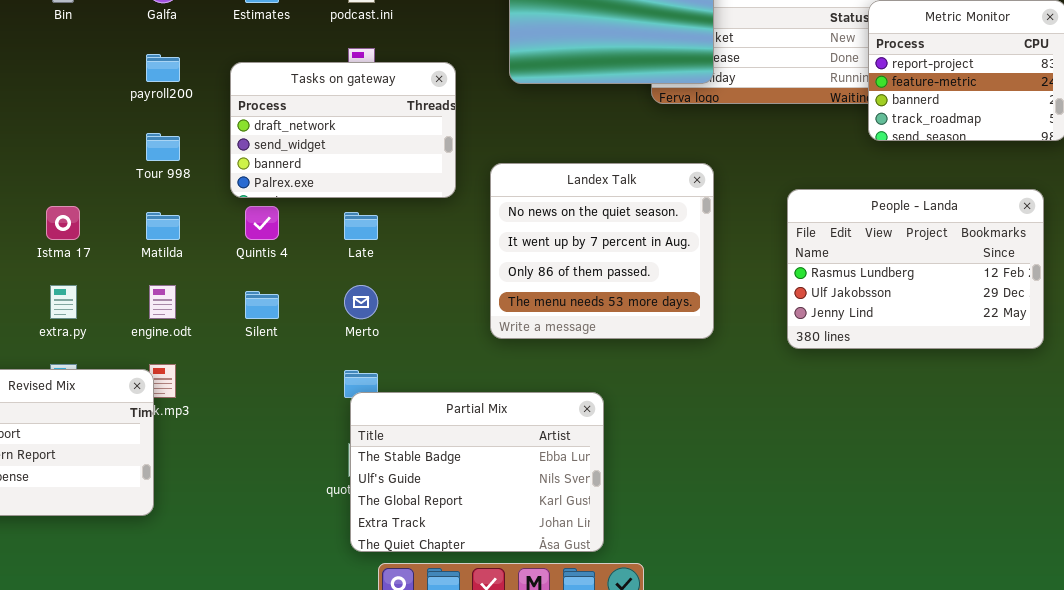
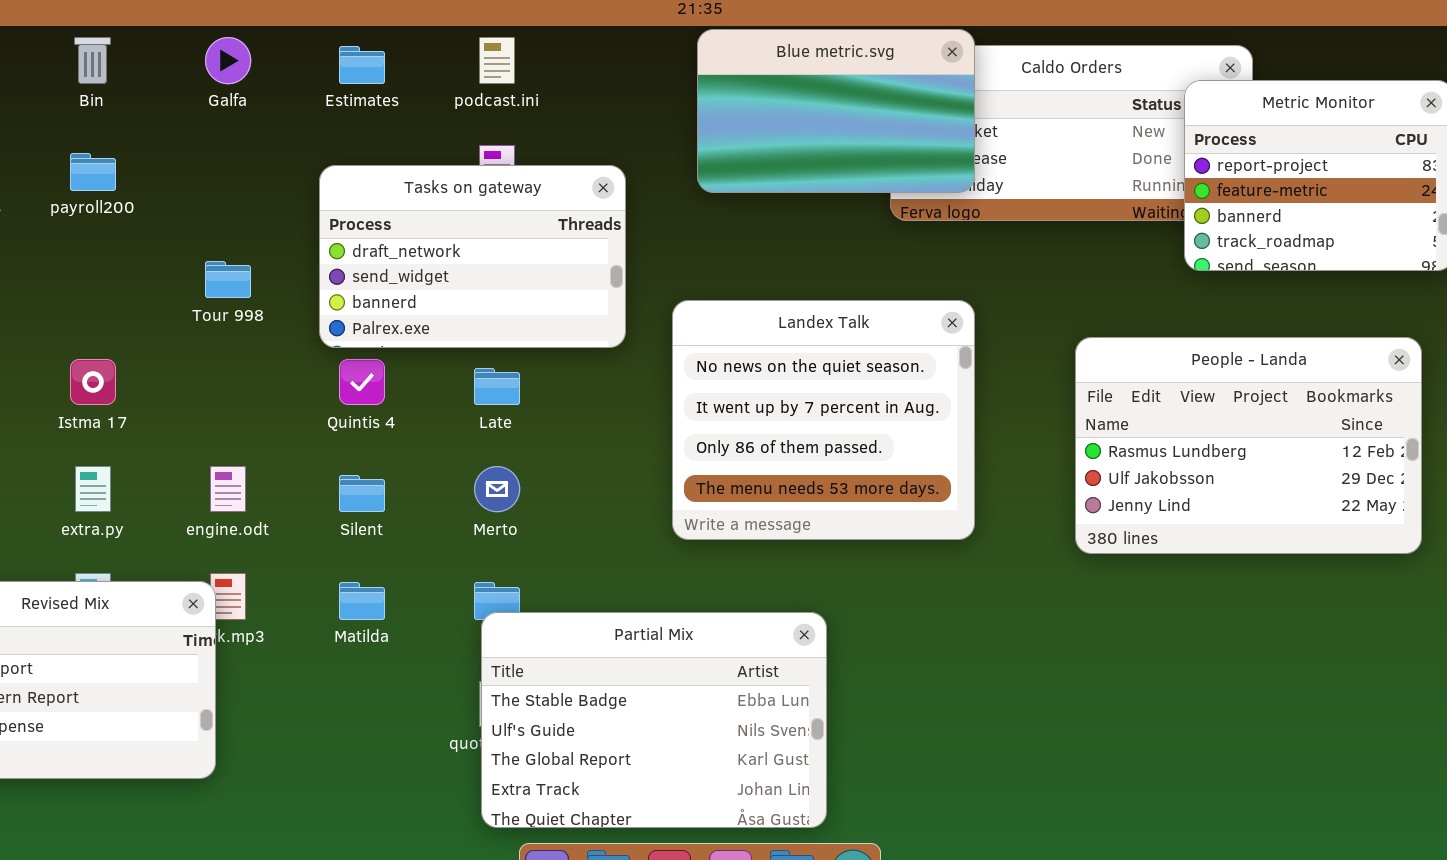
payroll200: [146,54,180,82] -> [70,153,116,191], moved
Matilda: [146,212,180,240] -> [339,582,385,620], moved

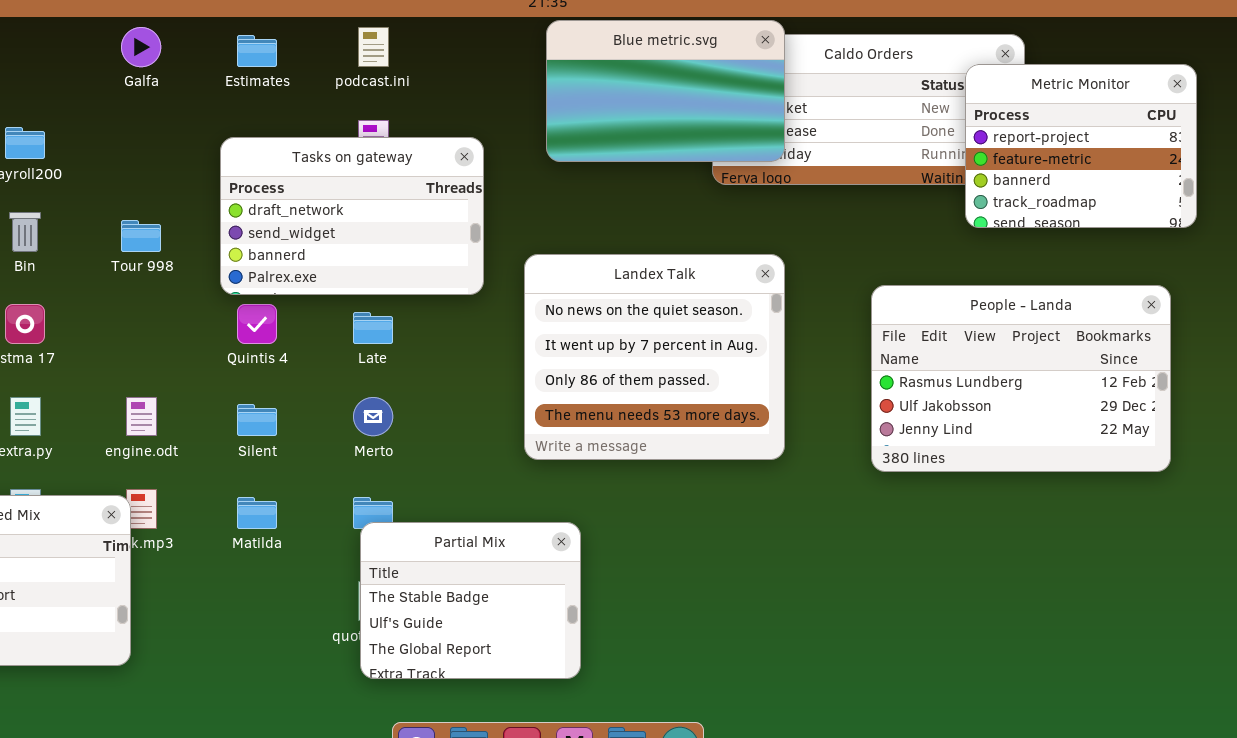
Bin: [74,37,111,84] -> [9,212,41,252], moved
Partial Mix: [481,612,827,828] -> [360,522,581,679], resized

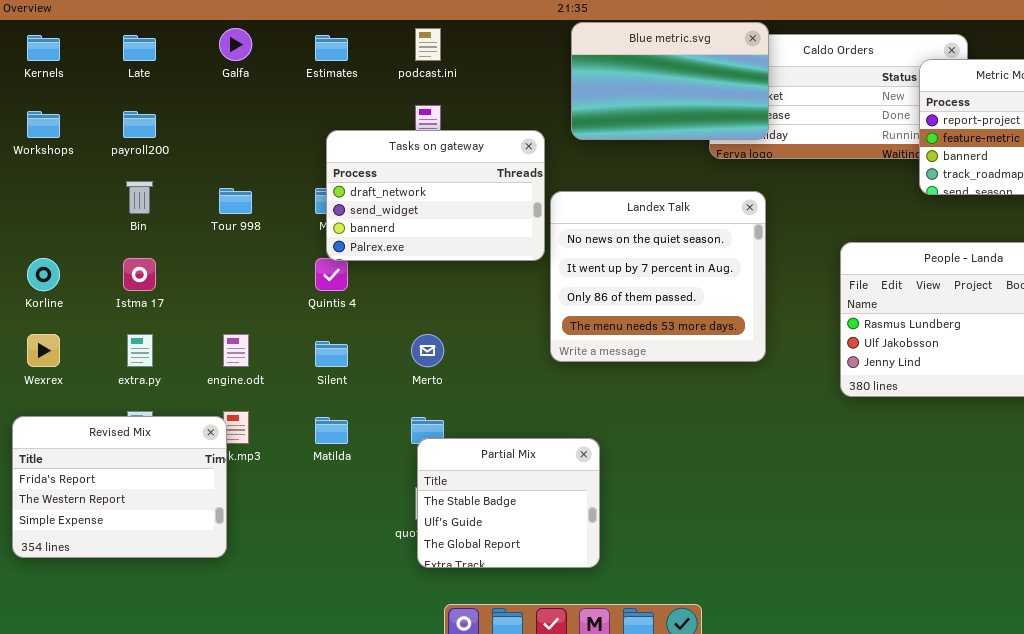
Tasks on gateway: [220,137,484,295] -> [326,130,545,261], moved
Landex Talk: [524,254,785,460] -> [550,191,766,362], moved
Late: [353,312,393,344] -> [123,35,156,61], moved

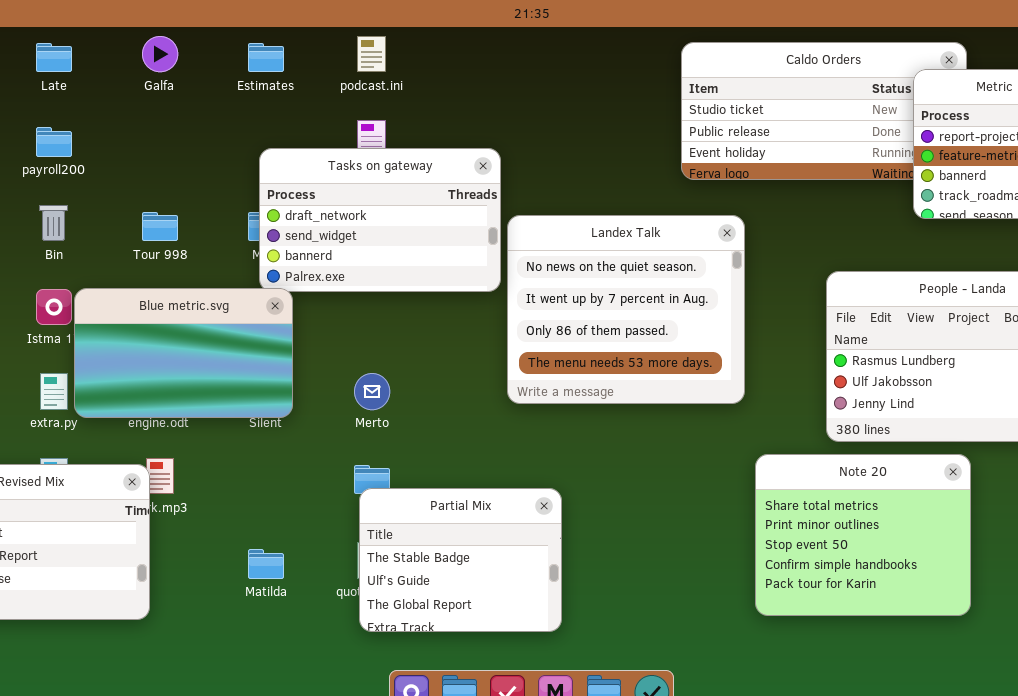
Blue metric.svg: [571,22,769,140] -> [74,288,293,418], moved
Note 20: none -> [755,454,971,616], opened
Matilda: [315,417,348,444] -> [248,549,284,579], moved

